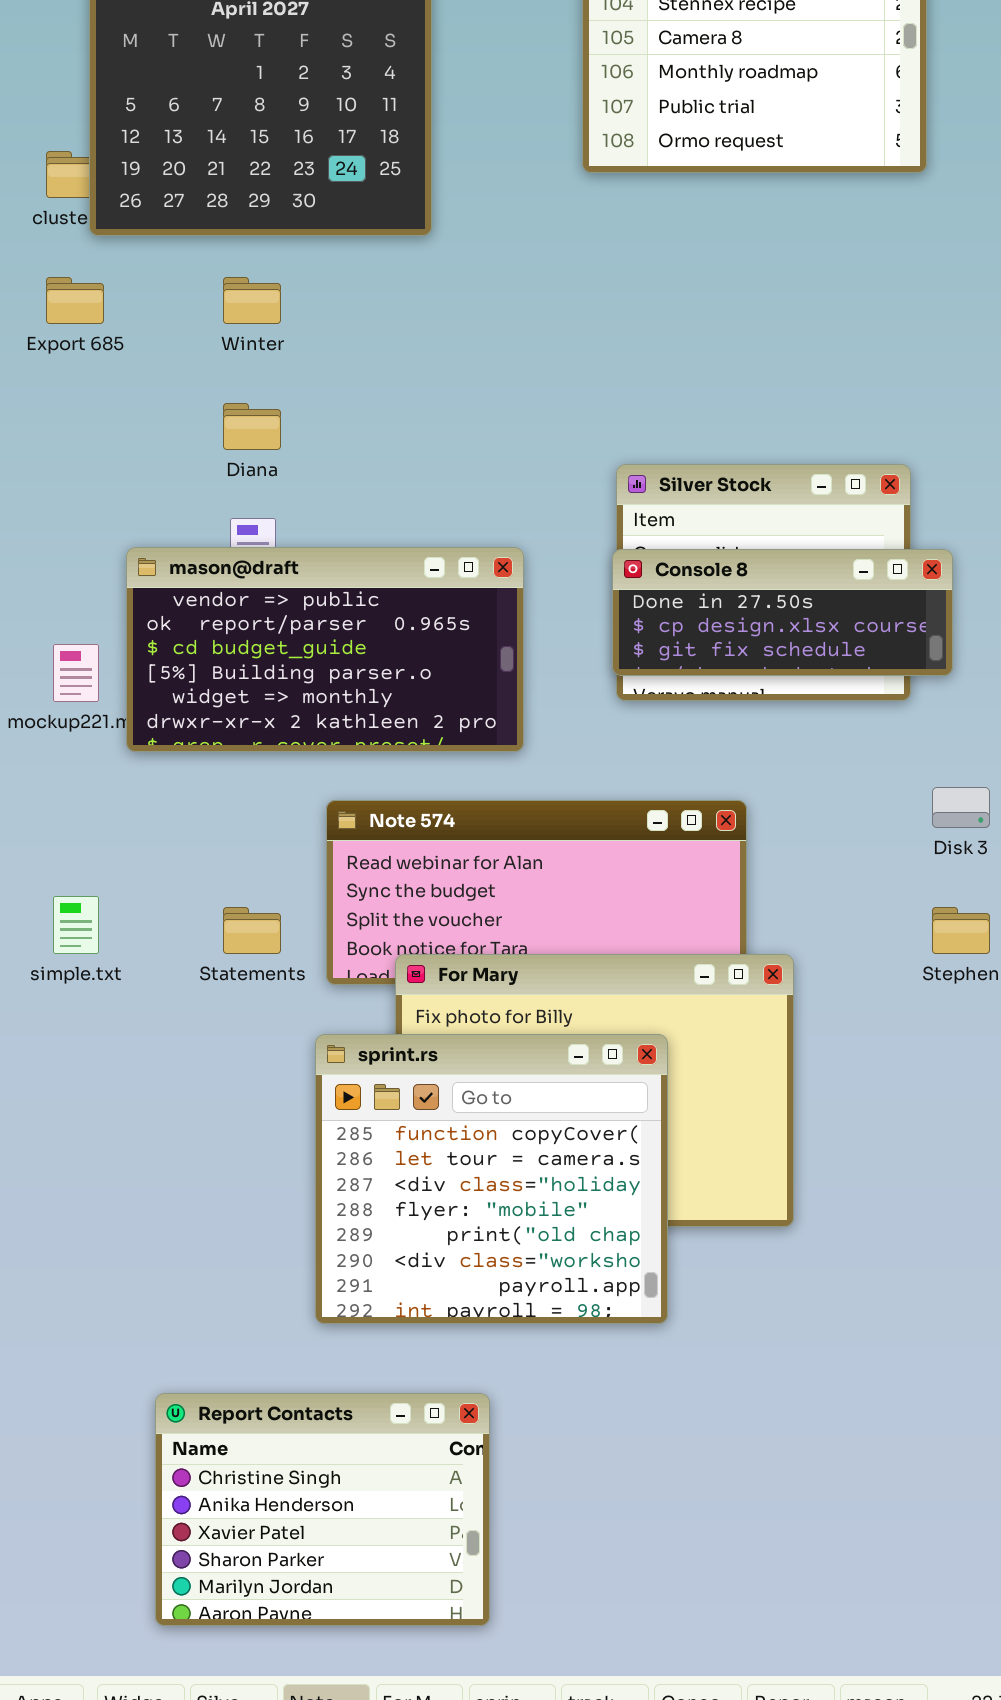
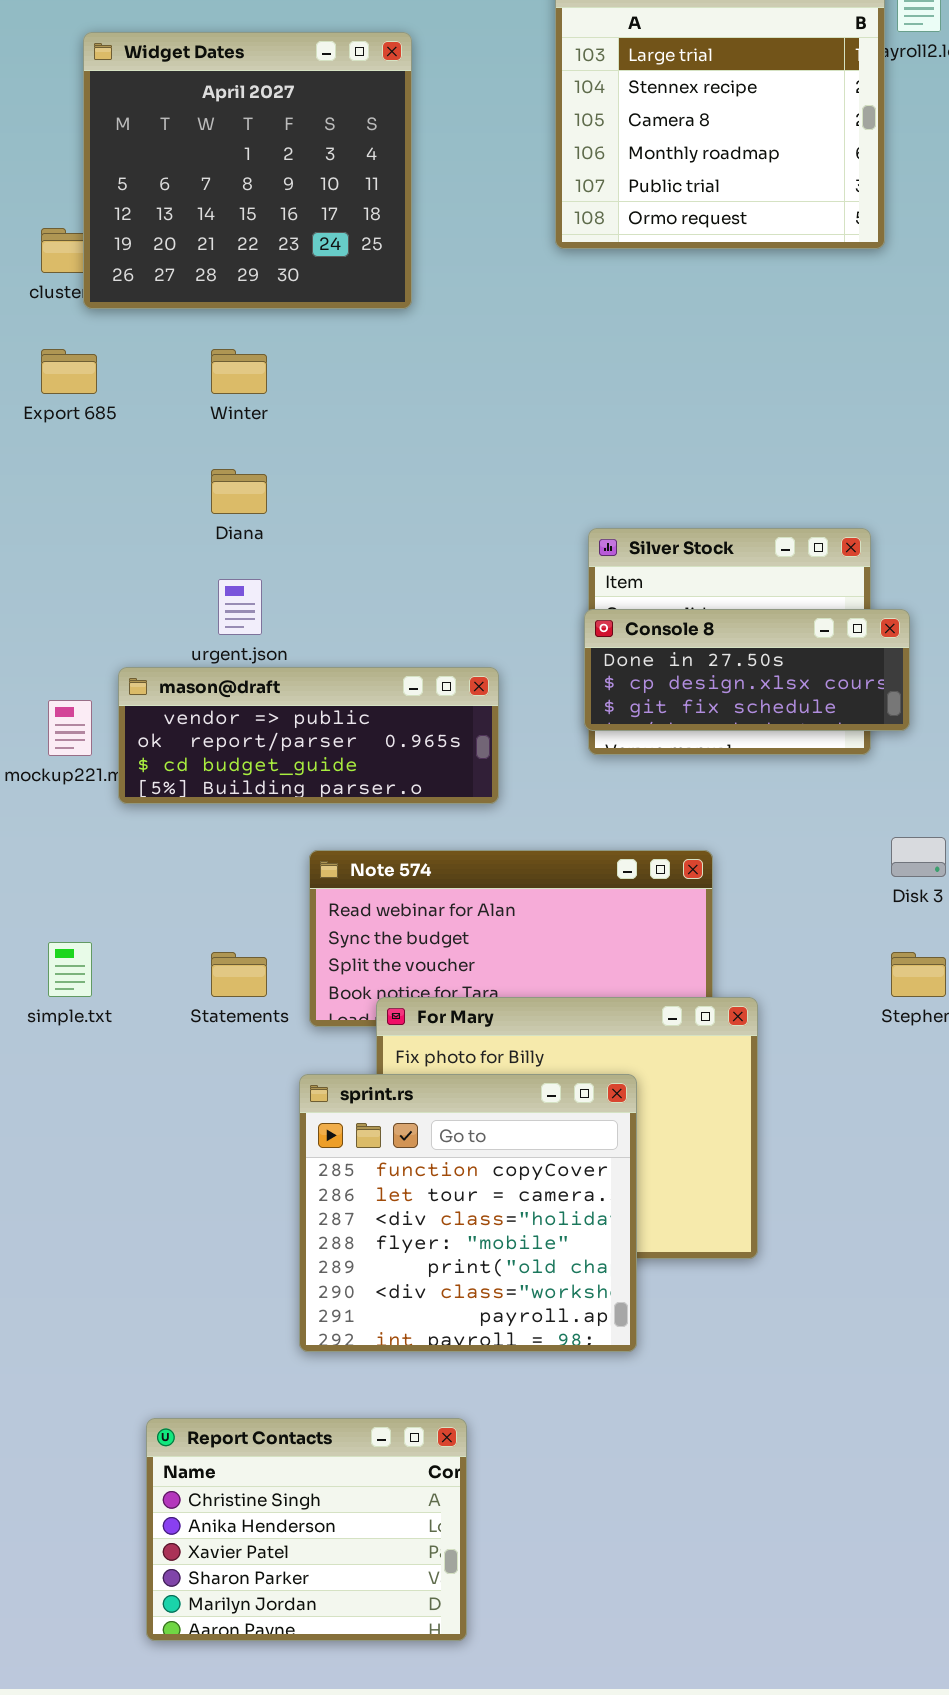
mason@draft: [126,547,524,752] -> [118,667,499,804], resized

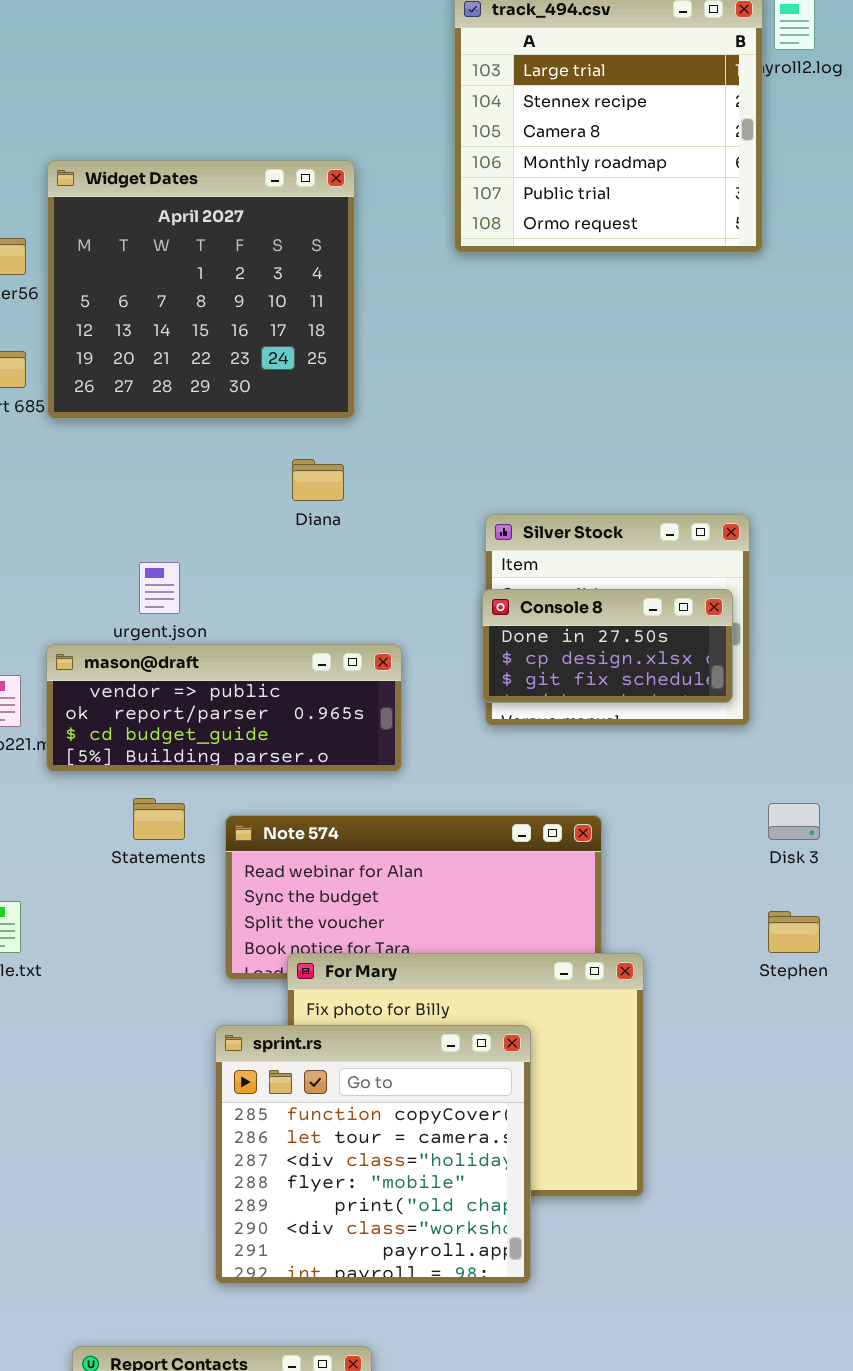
Widget Dates: [83,32,412,309] -> [47,160,355,419], moved
Diana: [211,469,267,514] -> [292,459,344,501], moved
Console 8: [584,609,910,731] -> [482,589,733,703], resized
Statements: [211,952,267,997] -> [133,798,185,840], moved

